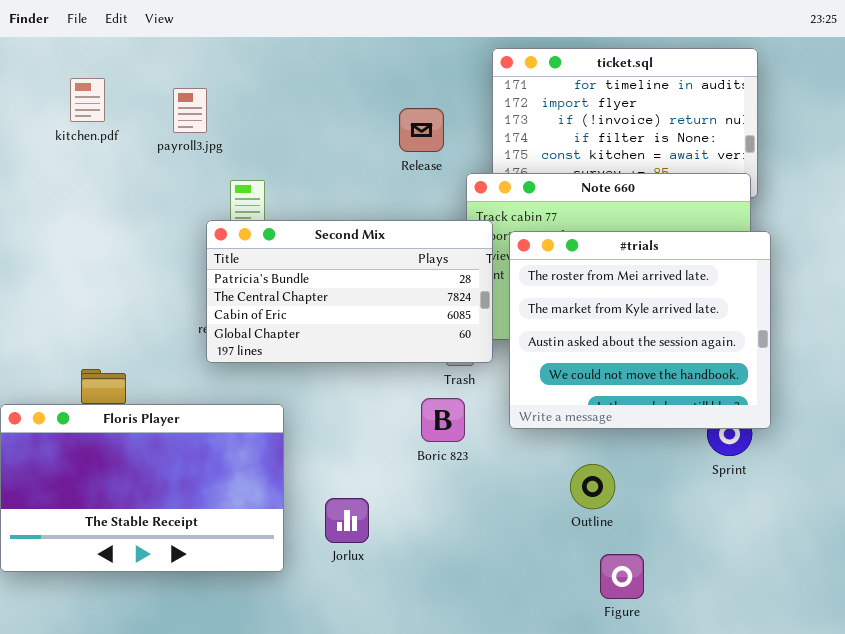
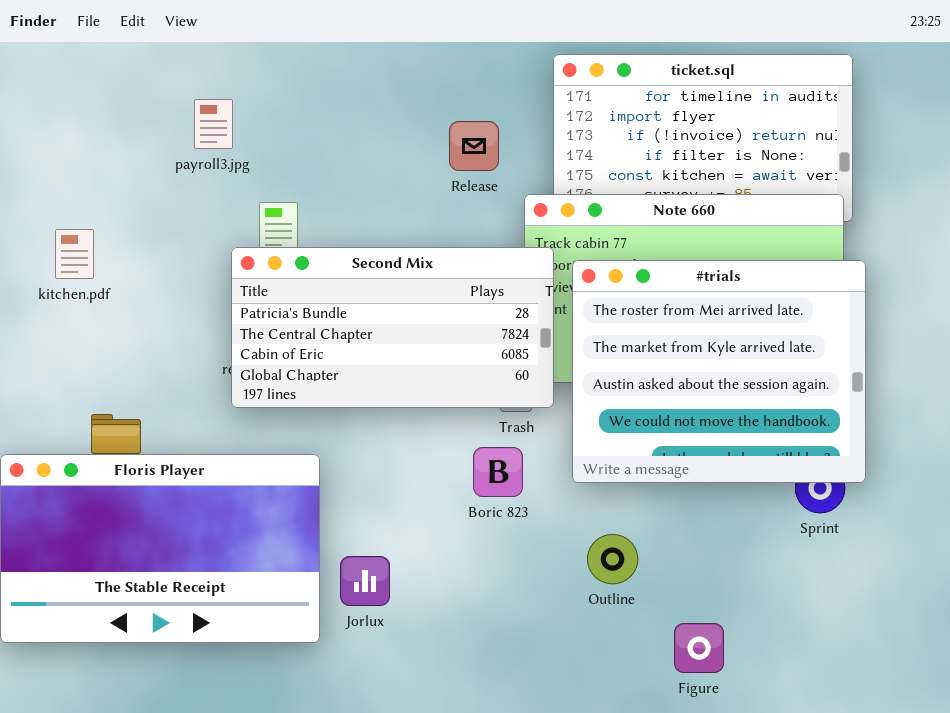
kitchen.pdf: [70,78,105,122] -> [55,229,94,279], moved
Outline: [570,464,615,509] -> [587,534,638,584], moved
Jorlux: [325,498,369,543] -> [340,556,390,606], moved

